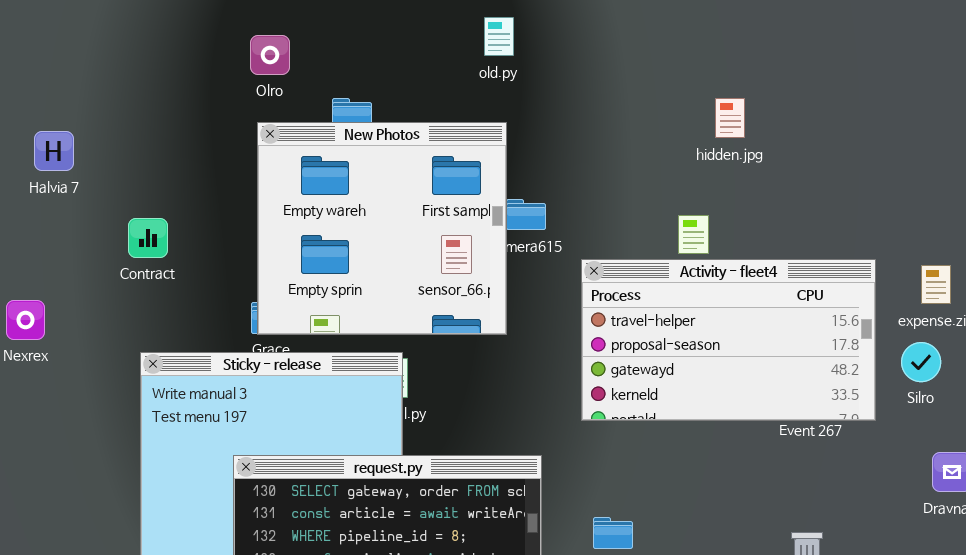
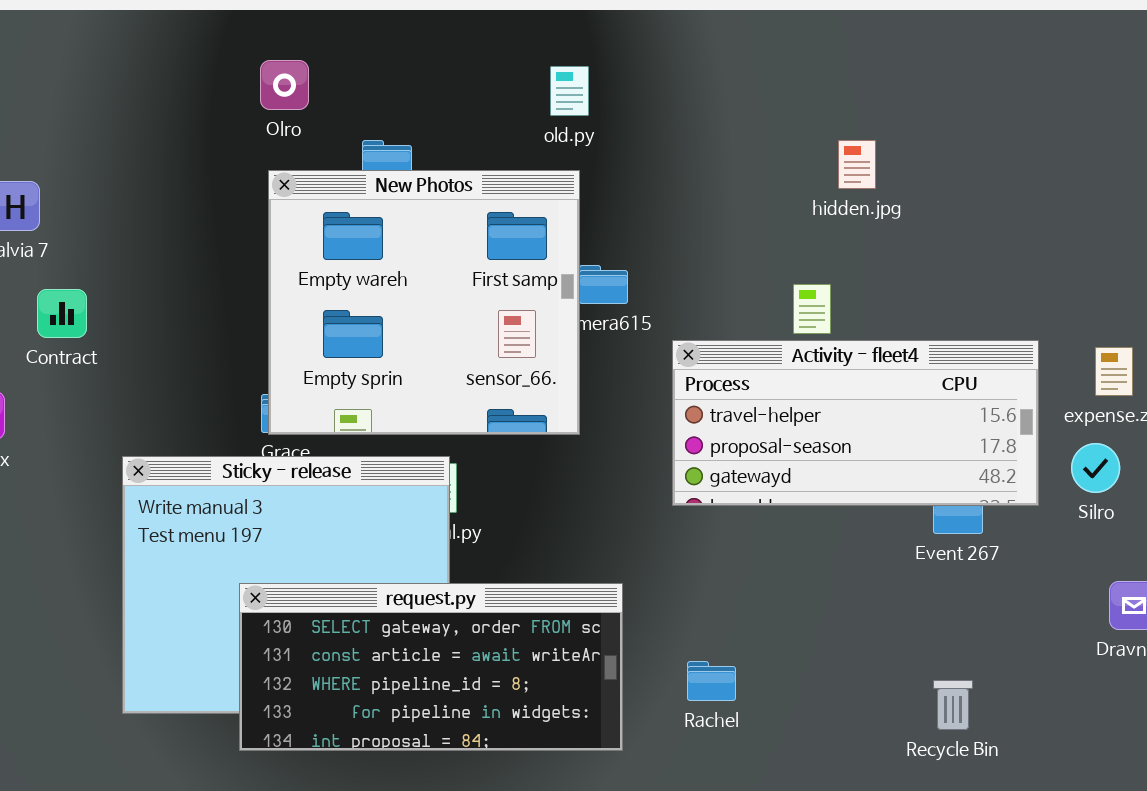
old.py: [484,17,514,56] -> [550,66,589,116], moved
Contract: [128,218,168,258] -> [37,289,87,338], moved
Activity - fleet4: [581,259,876,421] -> [672,340,1039,506], resized

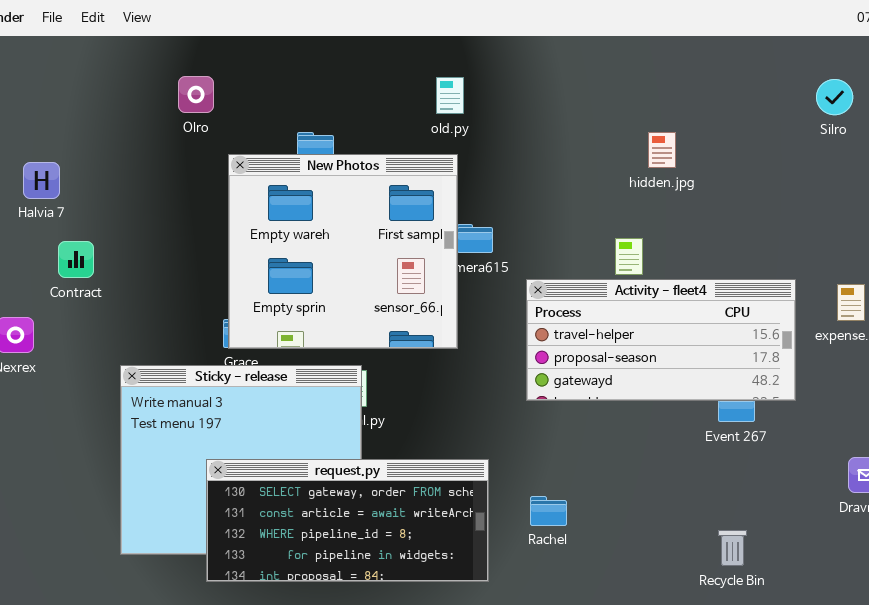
Olro: [260,60,309,110] -> [178,76,214,113], moved
Silro: [1071,443,1120,493] -> [816,79,853,115], moved
Rachel: [687,661,736,701] -> [530,496,567,526], moved

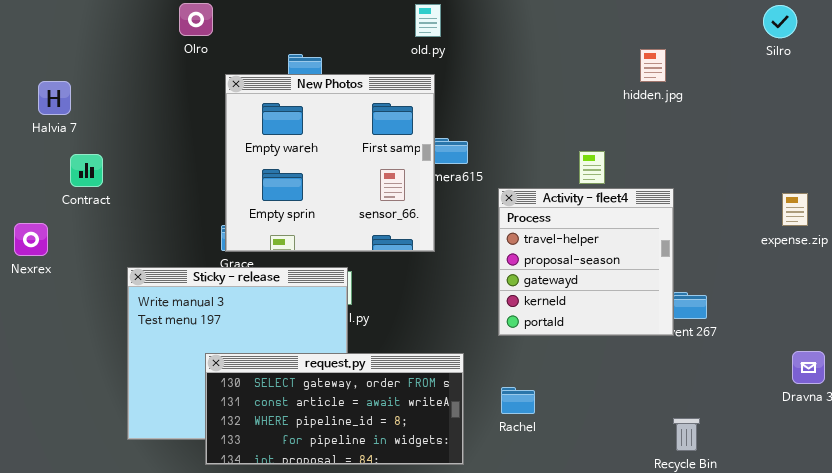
hidden.jpg: [648,132,676,168] -> [640,49,666,82], moved
Activity - fleet4: [526,279,796,401] -> [498,188,674,336], resized

